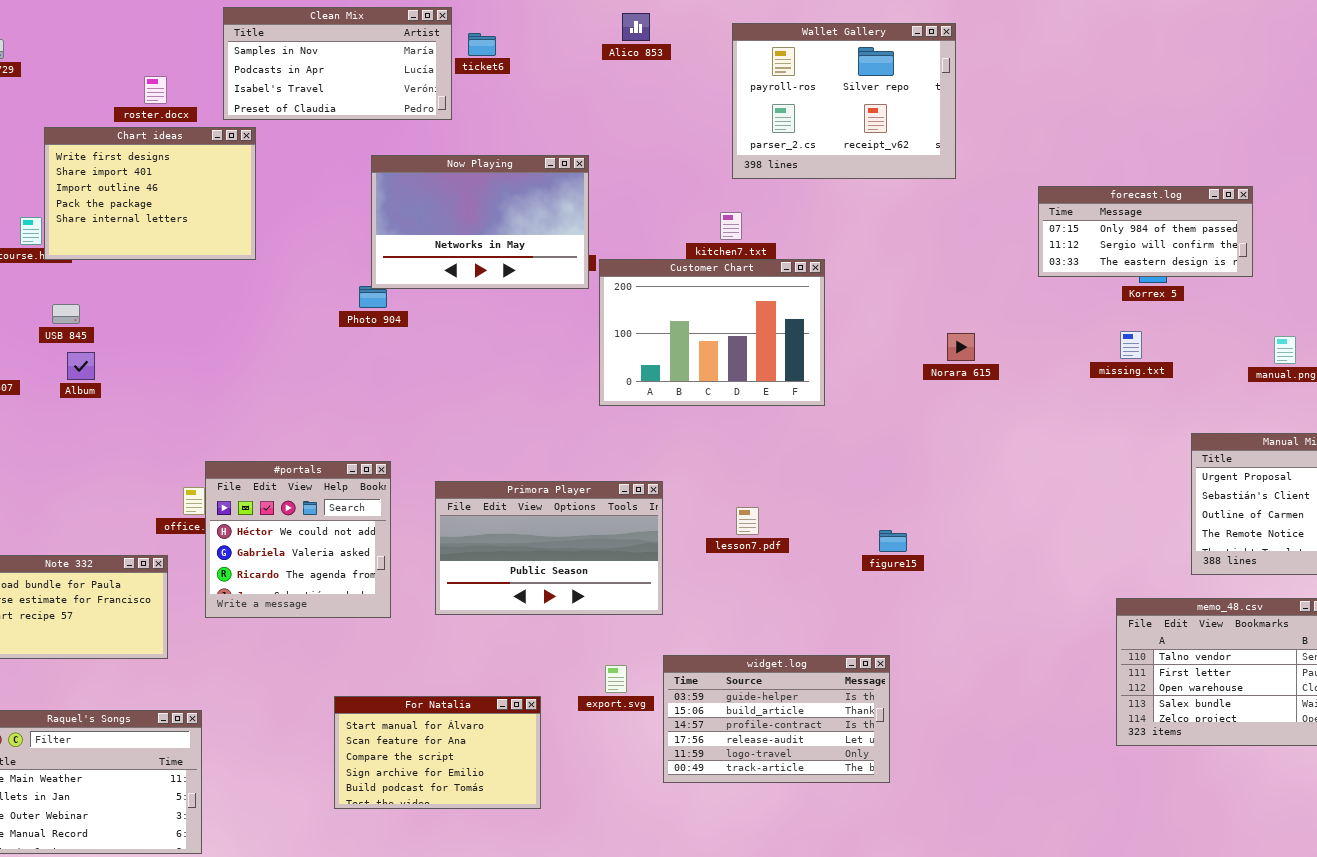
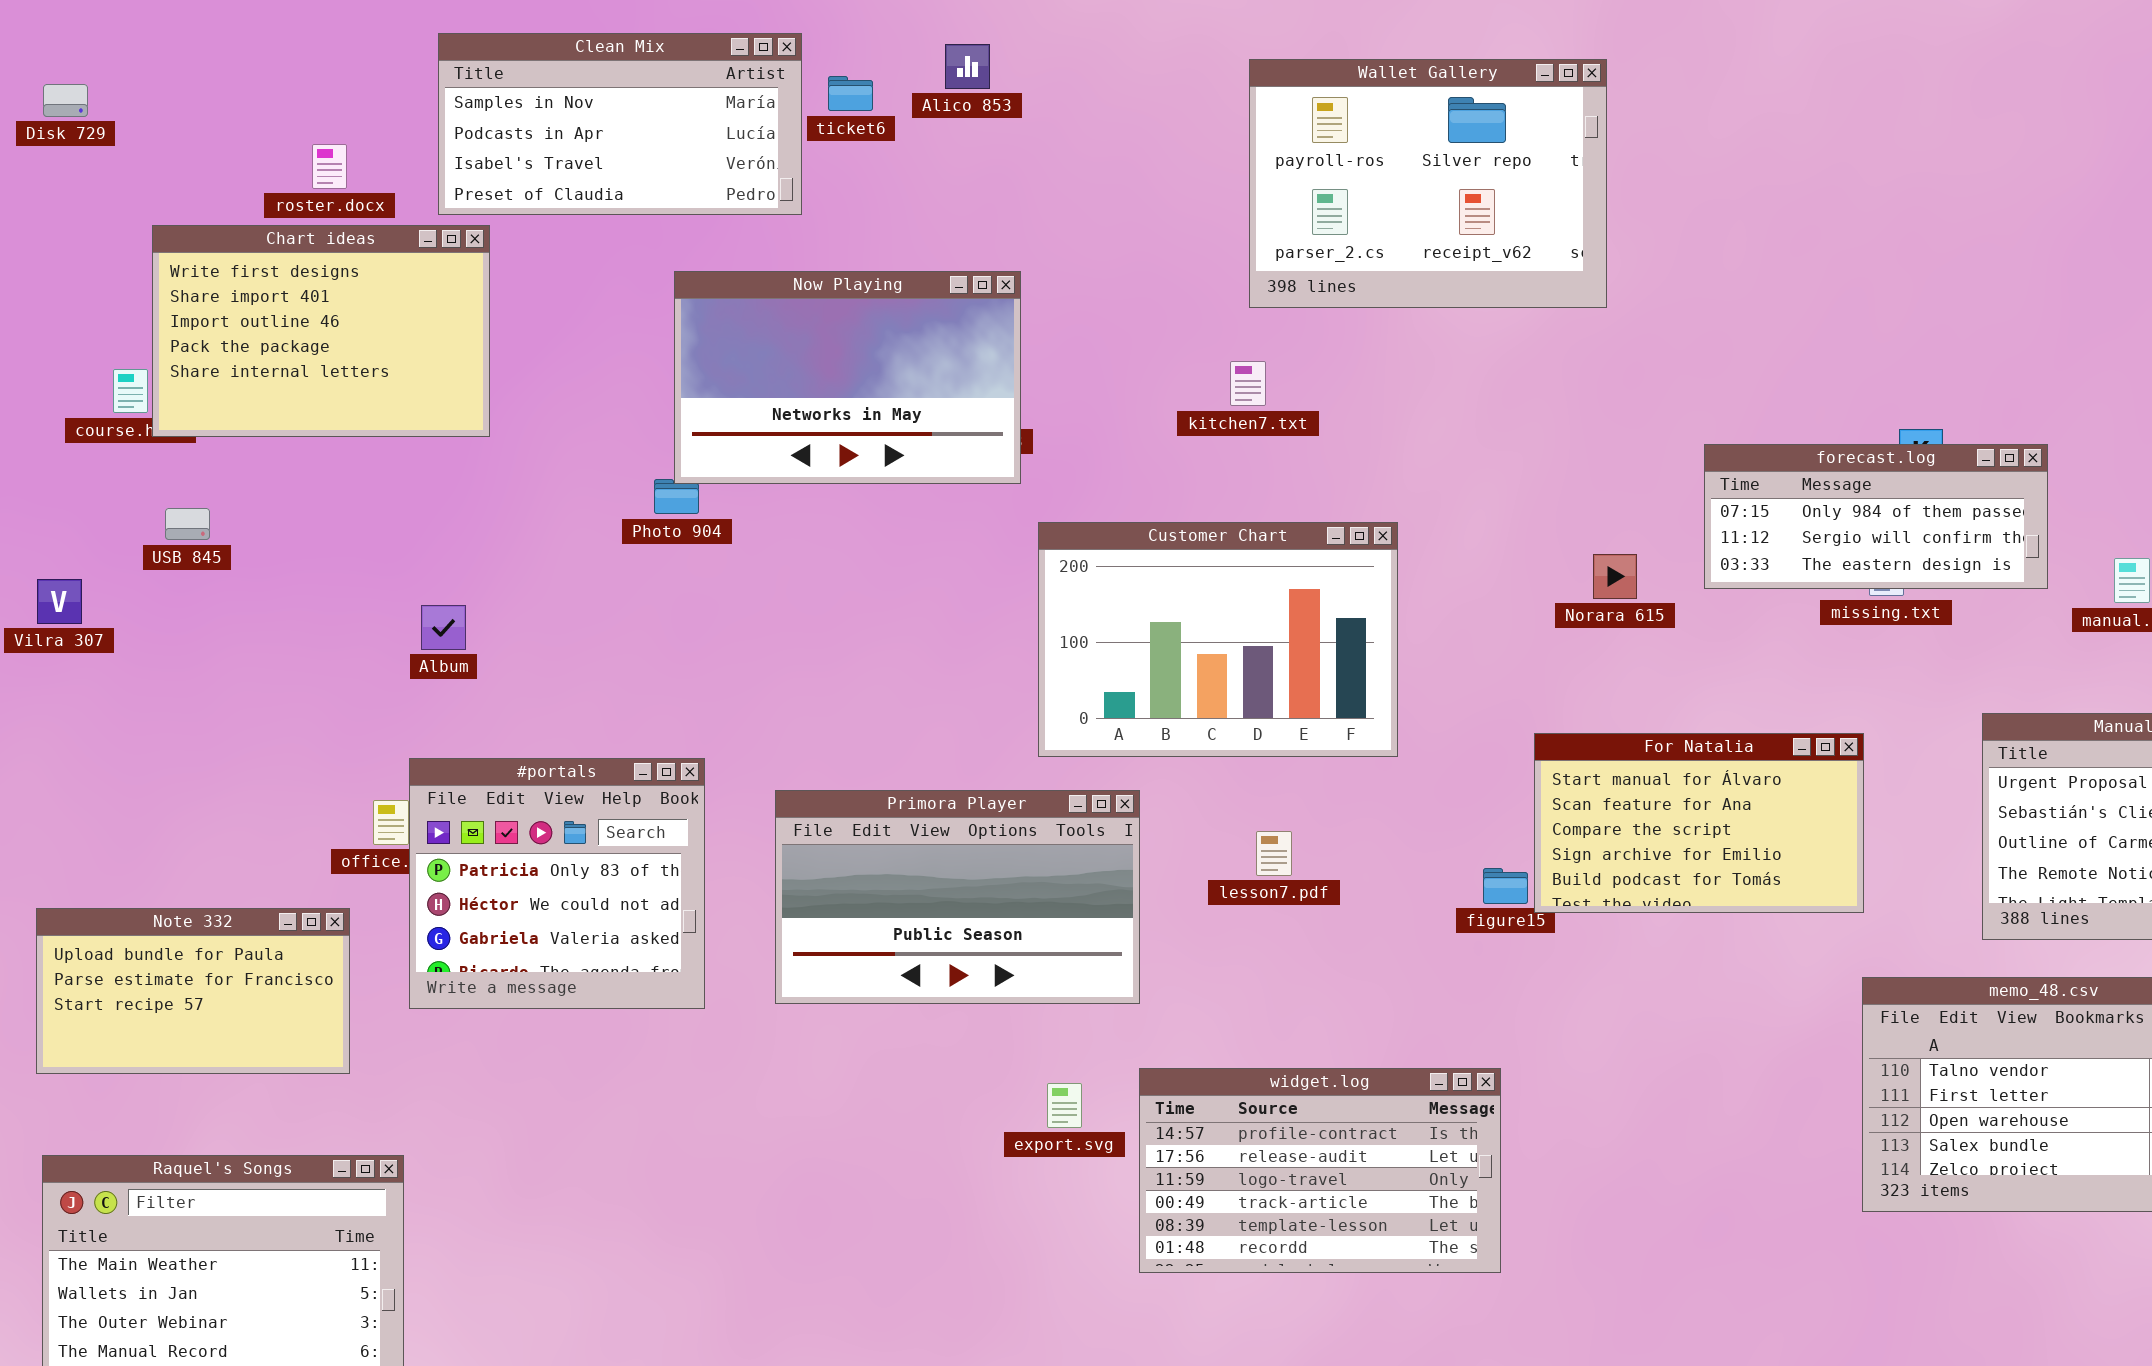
Alico 853: [622,13,650,41] -> [945,44,990,89], moved
forecast.log: [1038,186,1253,277] -> [1704,444,2048,589], moved
Customer Chart: [599,259,825,406] -> [1038,522,1398,757], moved
Album: [67,352,95,380] -> [421,605,466,650], moved
#portals: [205,461,391,618] -> [409,758,705,1009], scrolled up 1 row
widget.log: [663,655,890,783] -> [1139,1068,1501,1273], scrolled down 2 rows
For Natalia: [334,696,541,809] -> [1534,733,1864,913], moved

